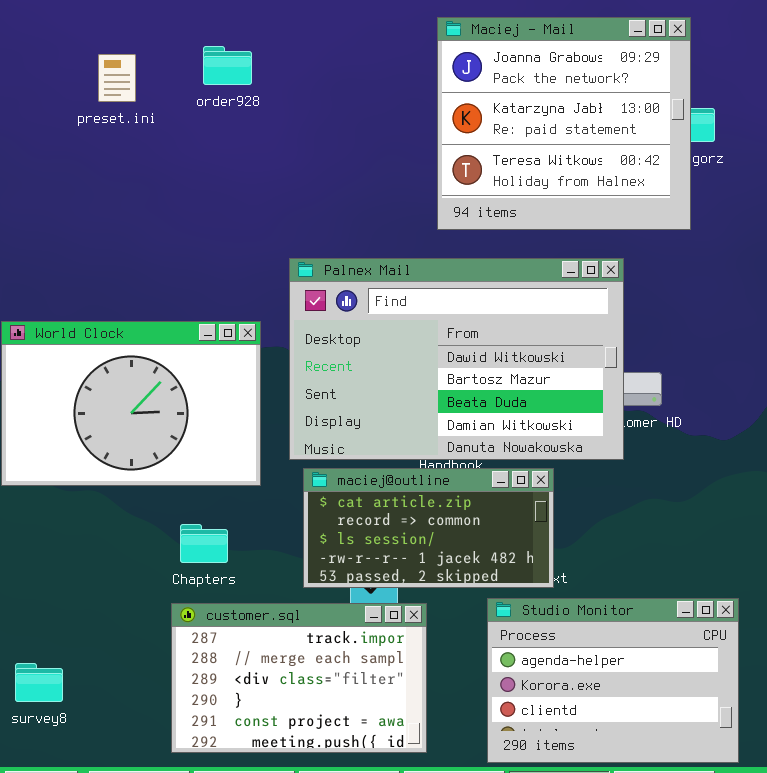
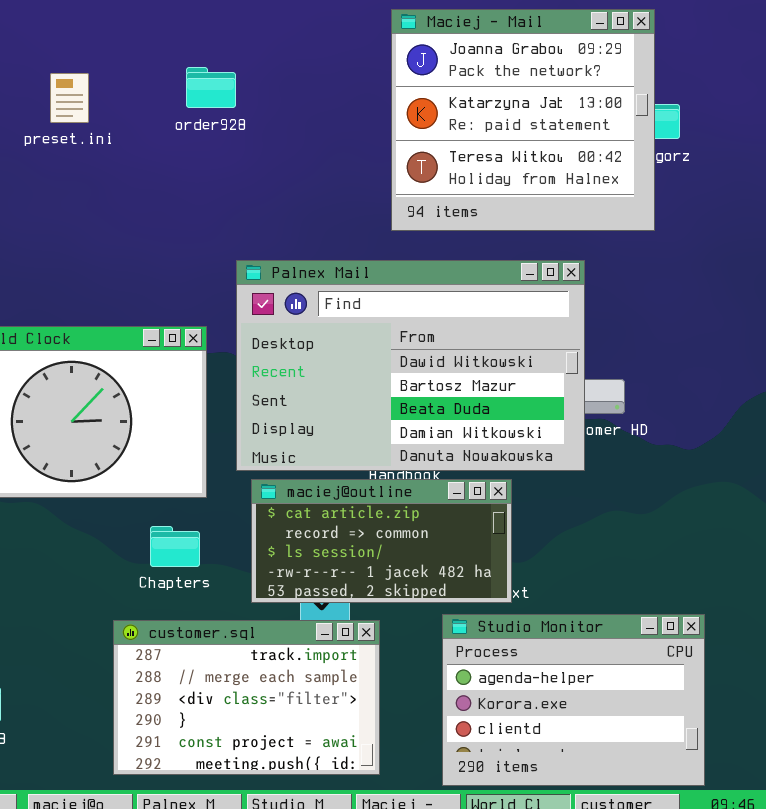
order928: [203,46,252,85] -> [186,67,236,108], moved
preset.ini: [98,54,136,102] -> [50,73,89,123], moved
Chapters: [180,524,228,563] -> [150,526,200,567], moved

